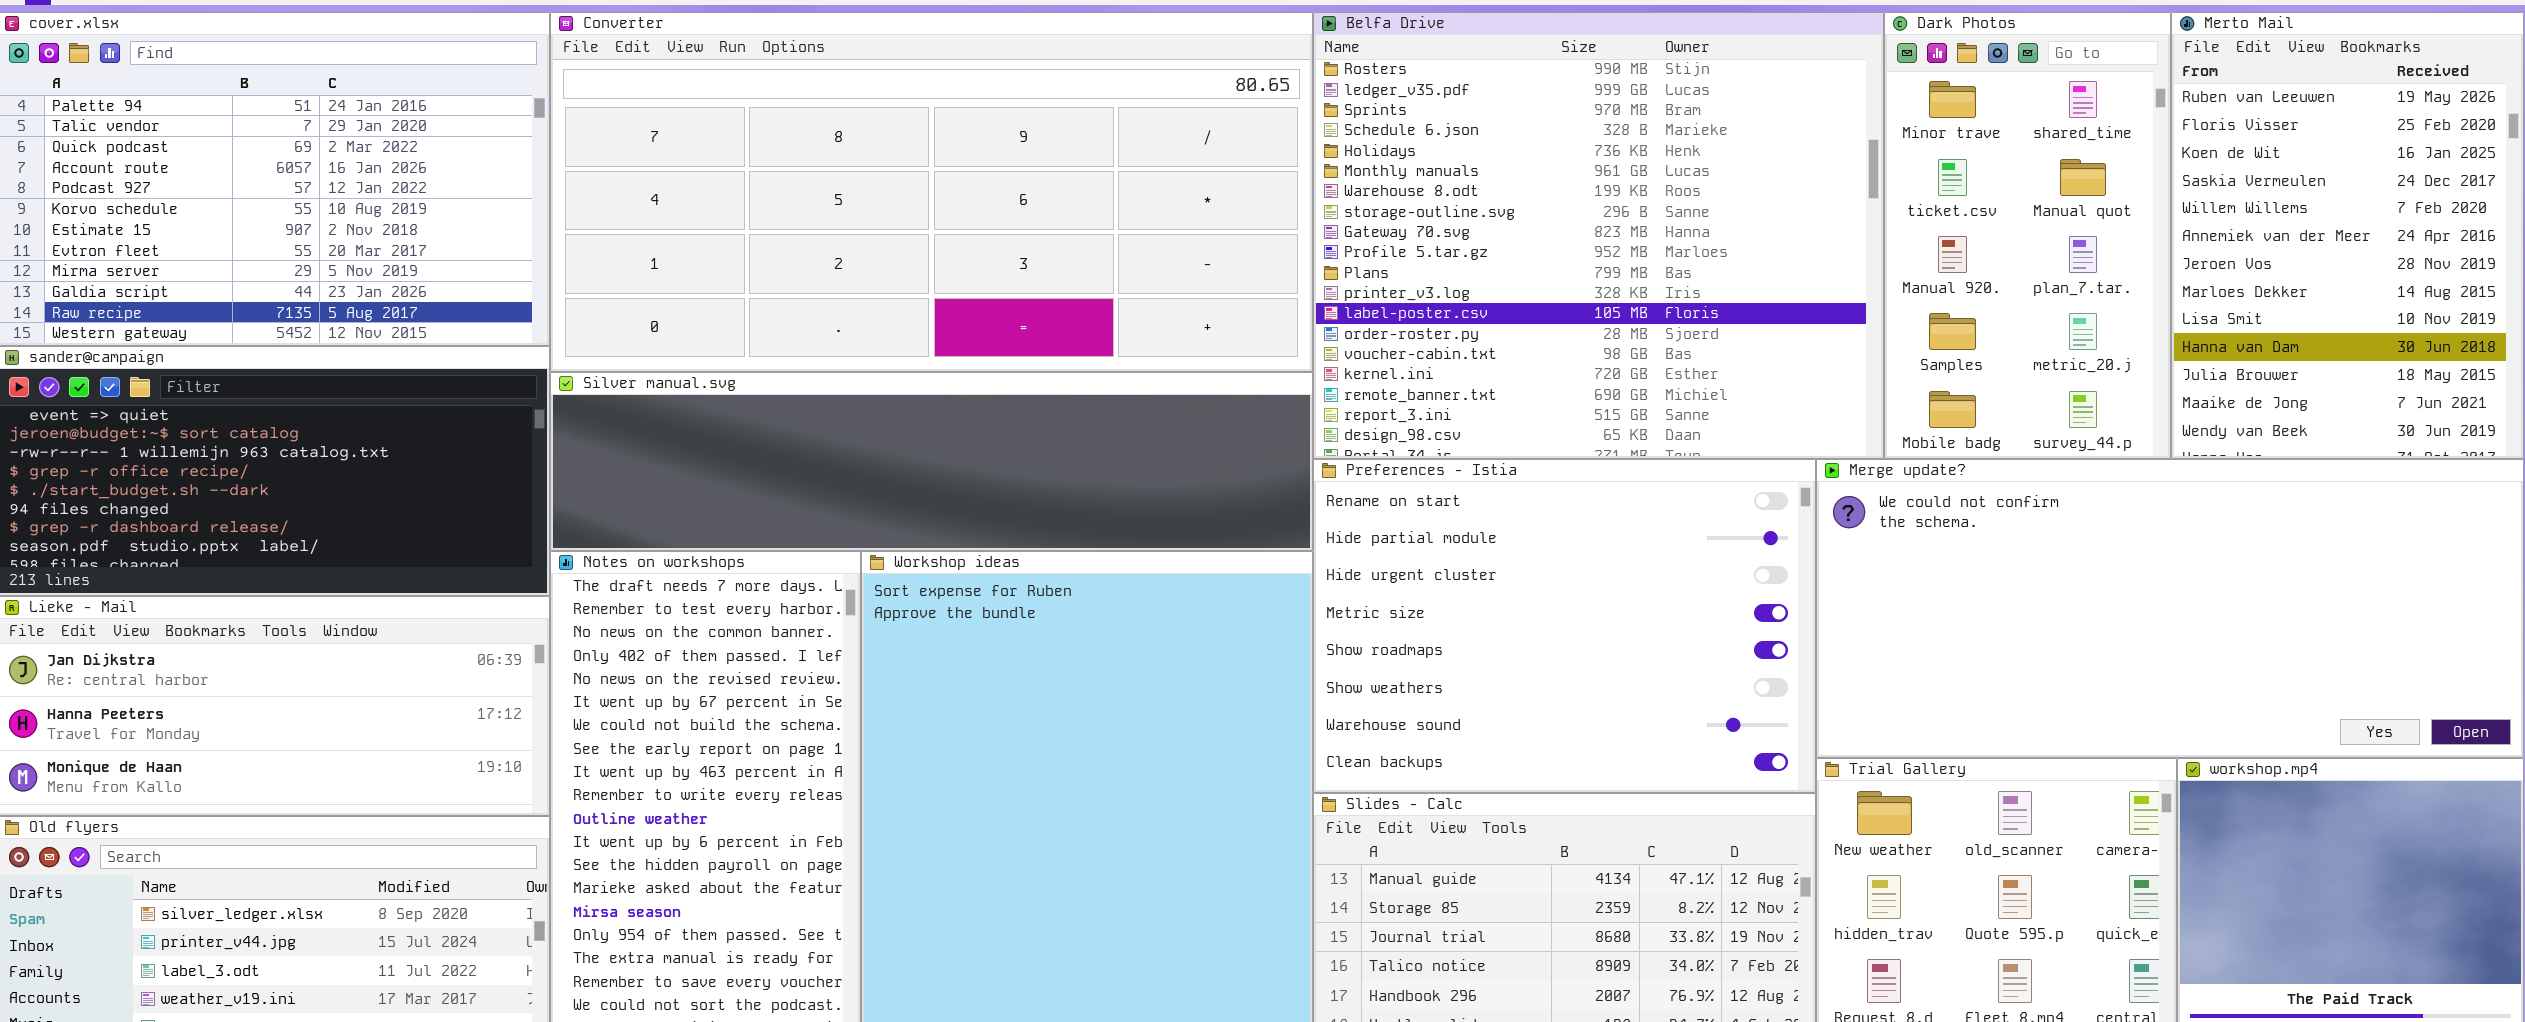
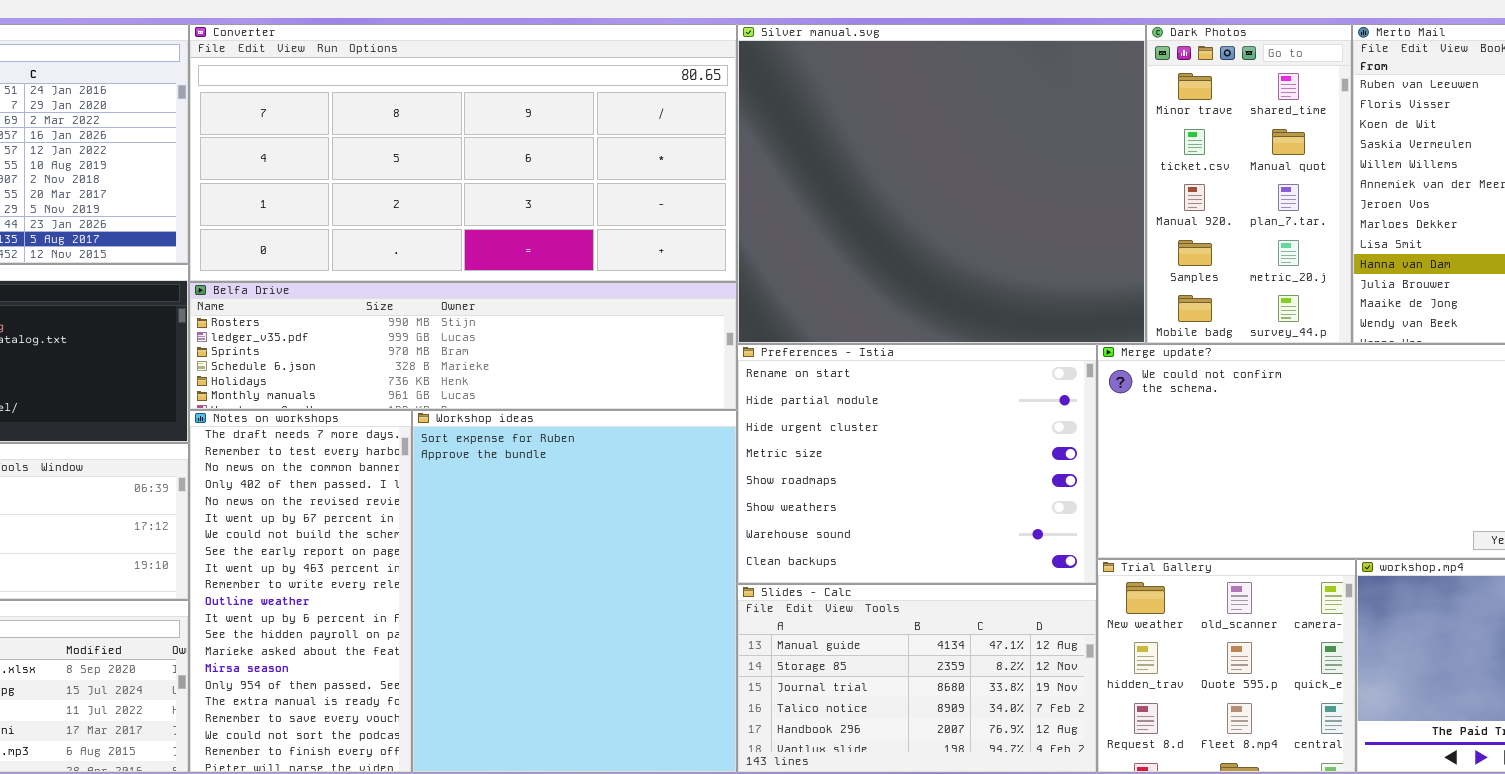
Belfa Drive: [1313,12,1884,459] -> [189,282,737,410], moved, resized
Silver manual.svg: [550,372,1313,551] -> [737,24,1146,344], moved, resized

